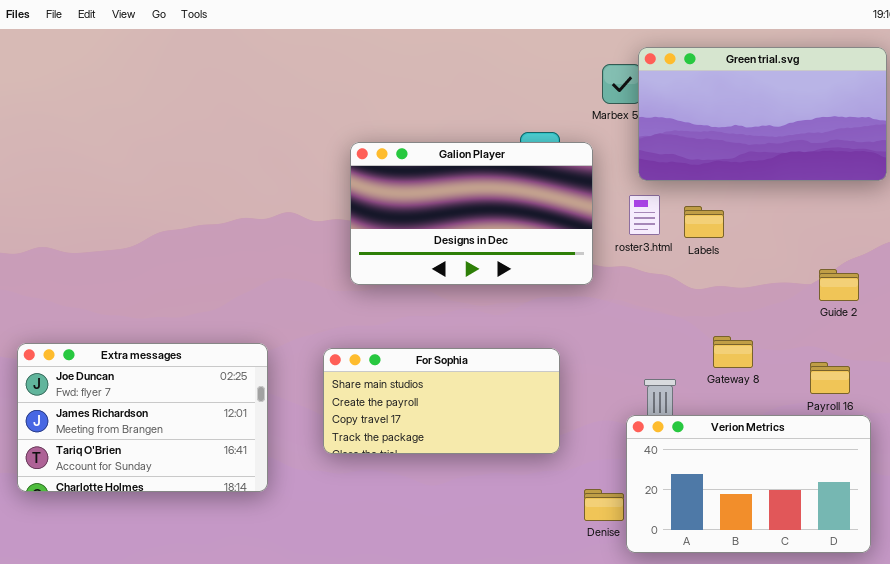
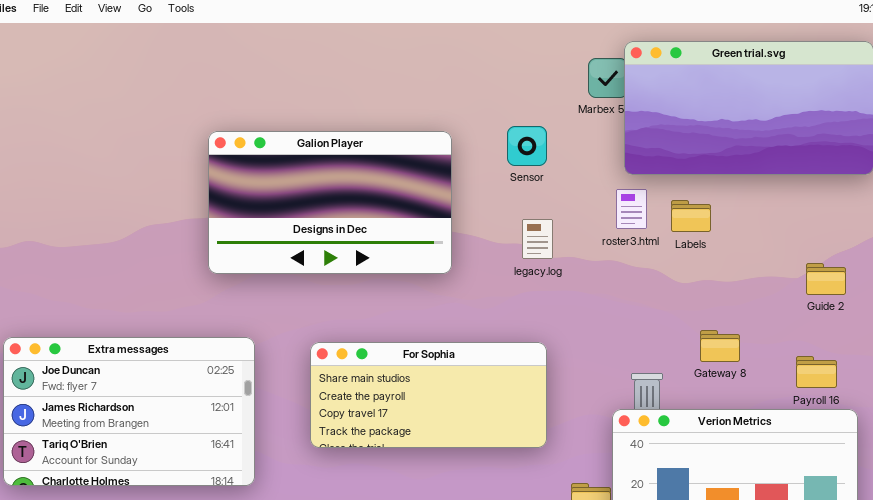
Galion Player: [350,142,593,285] -> [208,131,452,274], moved

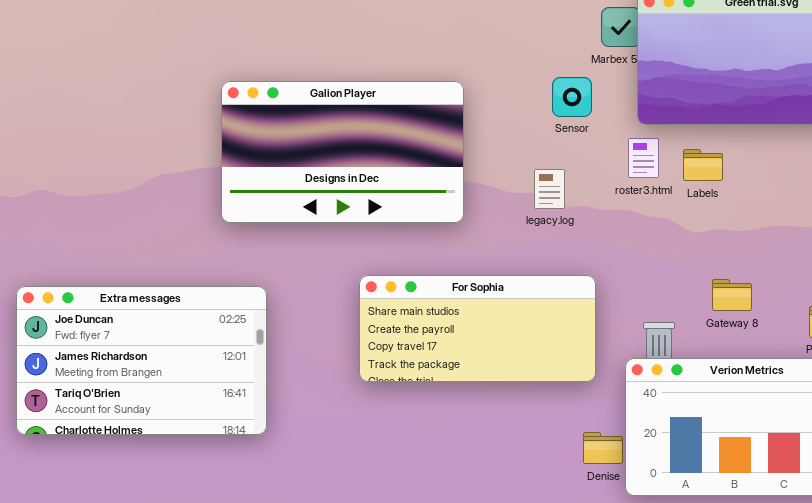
Sensor: [507,126,547,166] -> [552,77,592,117], moved
For Sophia: [310,342,547,448] -> [359,275,596,382], moved

